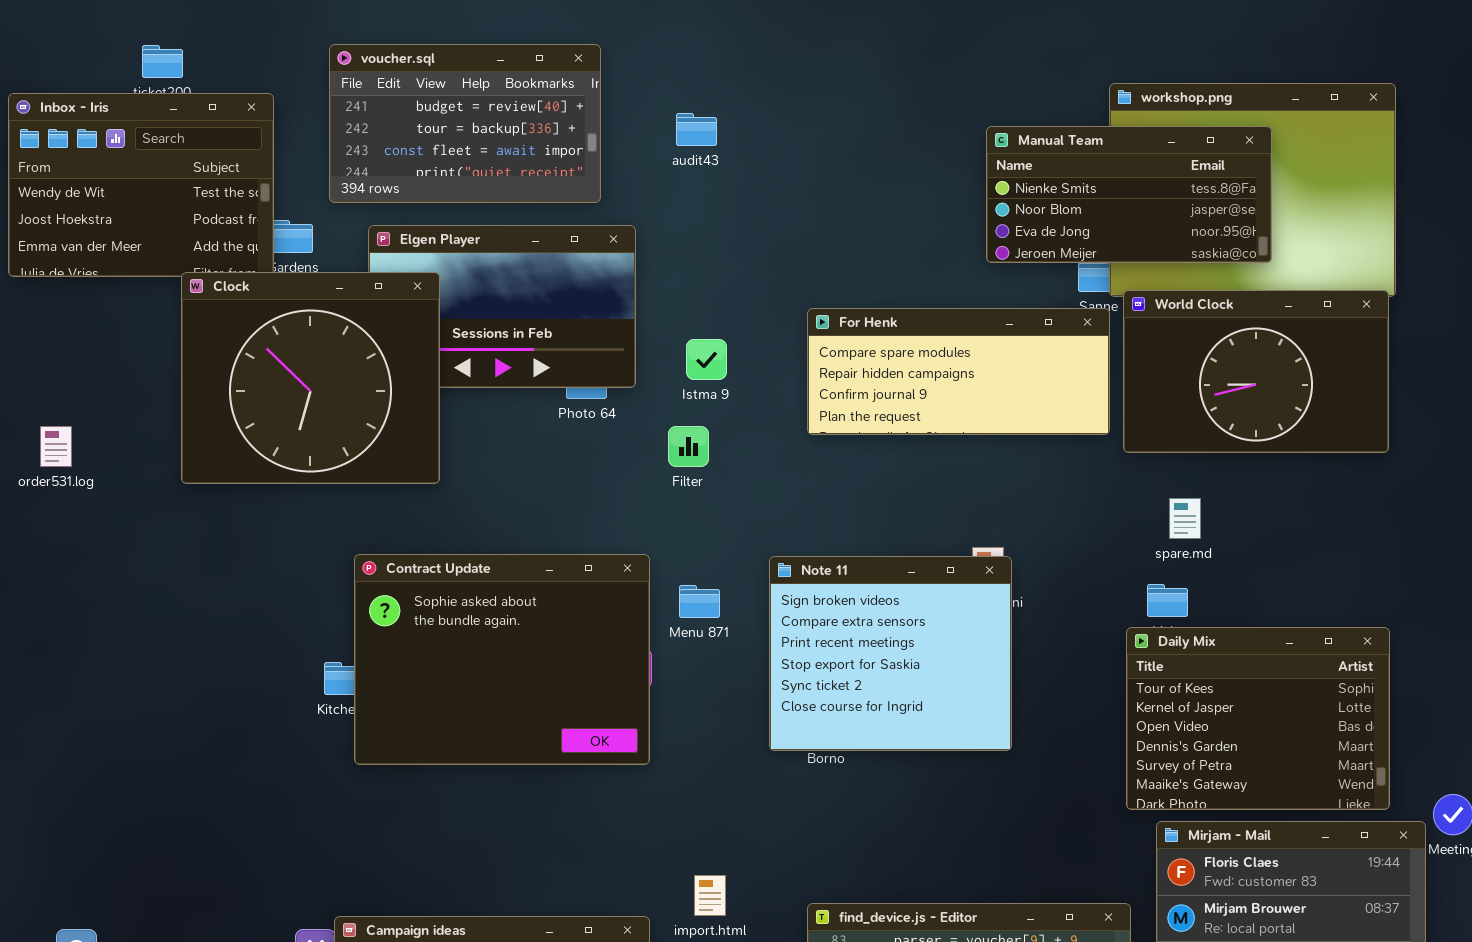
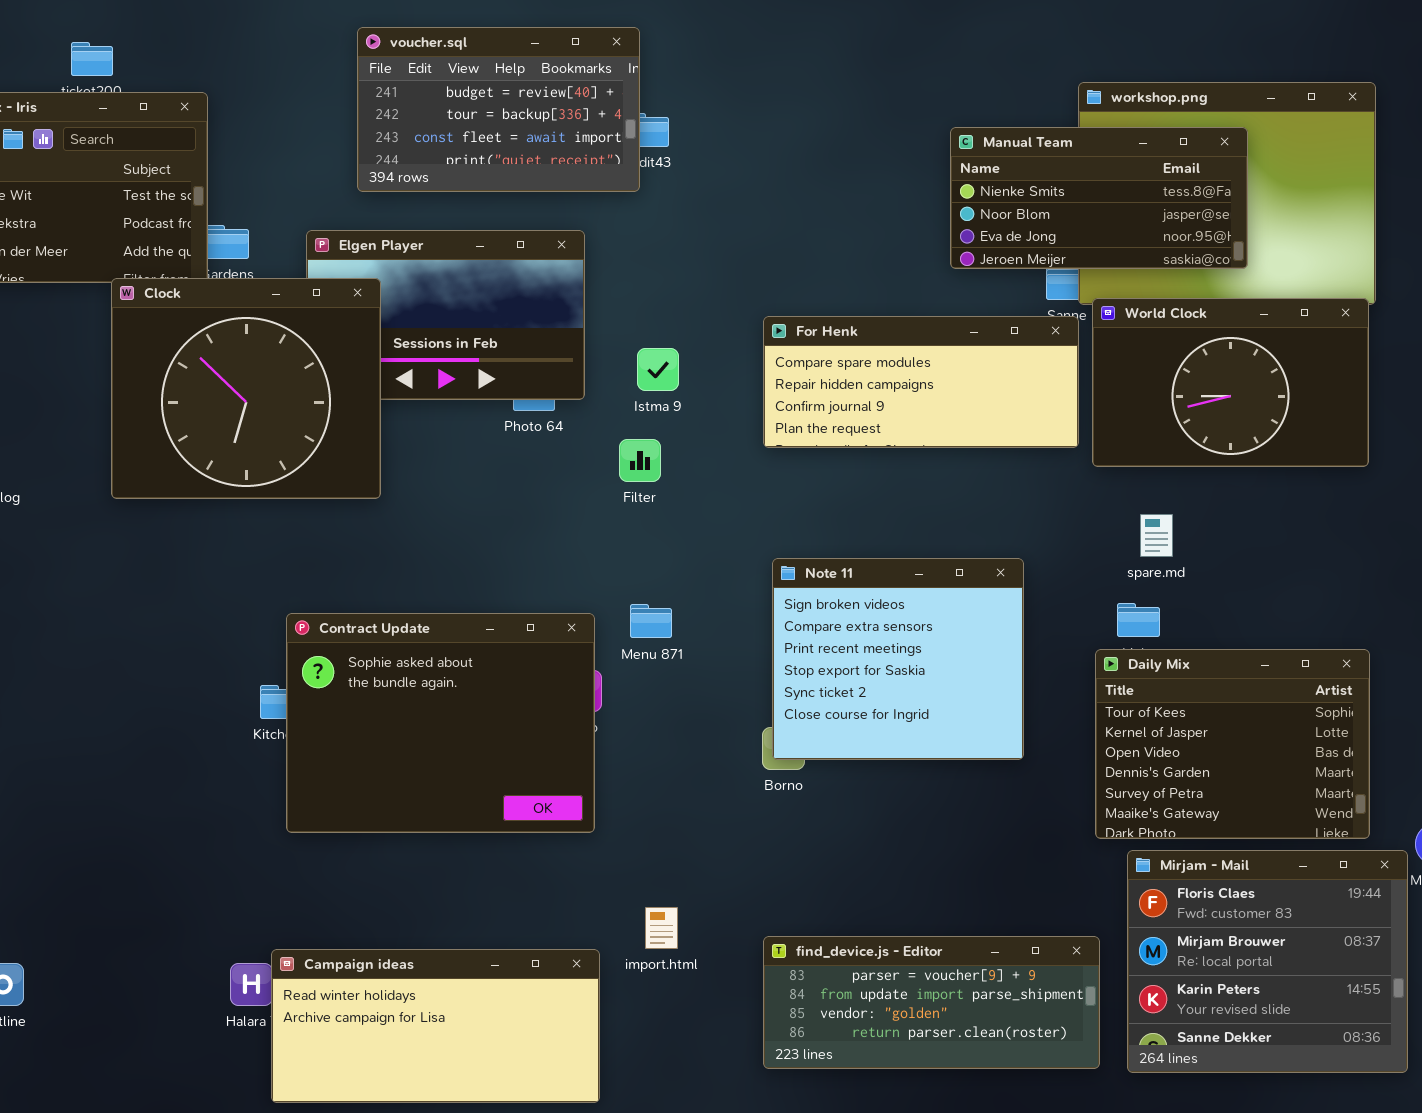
voucher.sql: [329,44,601,203] -> [357,27,640,192], moved
Contract Update: [354,554,650,765] -> [286,613,595,833], moved
Note 11: [769,556,1012,751] -> [772,558,1024,760], moved

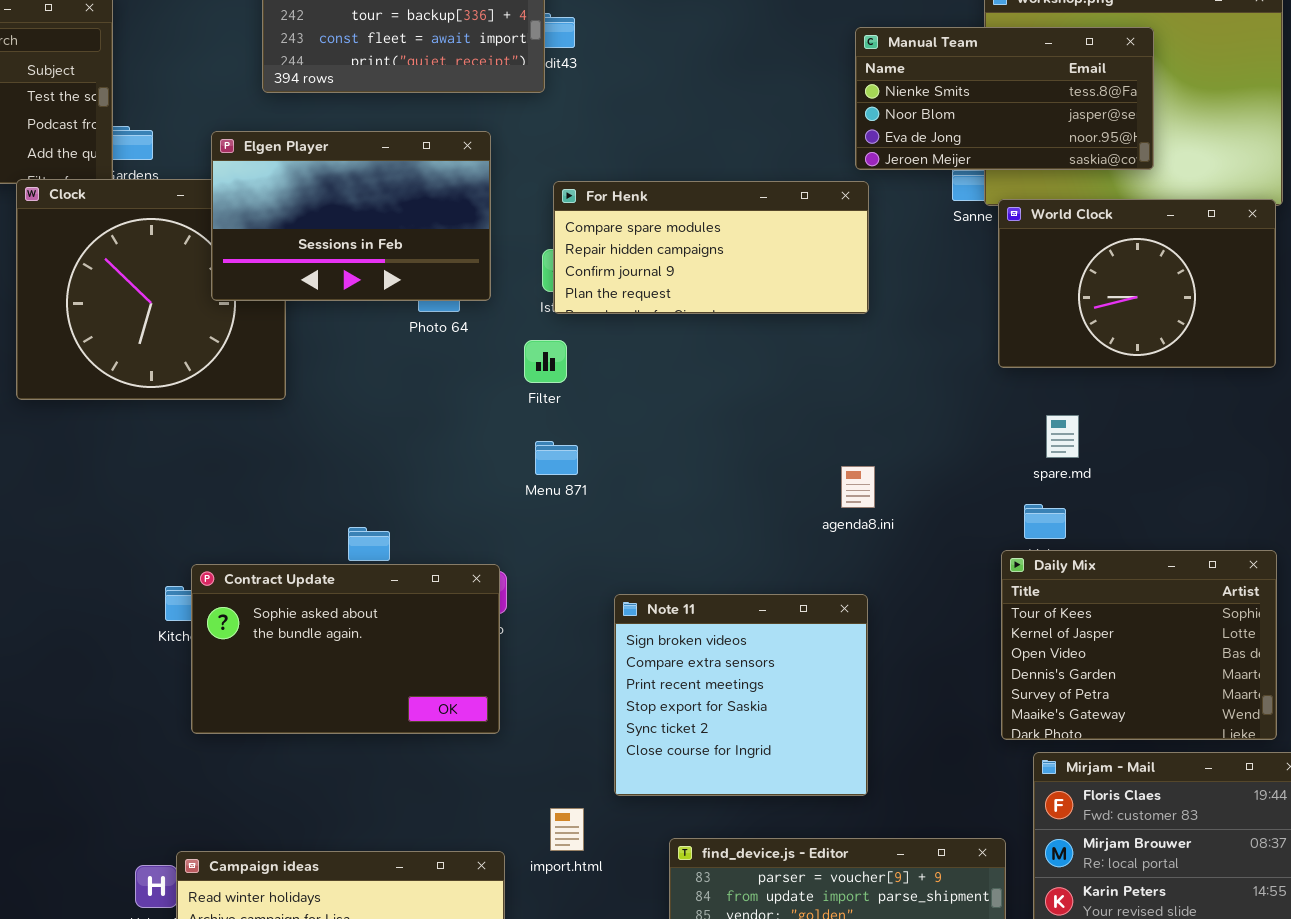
Elgen Player: [306,230,585,400] -> [211,131,491,301], raised
For Henk: [763,316,1079,448] -> [553,181,869,314], moved
Note 11: [772,558,1024,760] -> [614,594,868,796], moved
Menu 871: [630,604,672,638] -> [535,441,578,475], moved
Contract Update: [286,613,595,833] -> [191,564,500,734], resized

